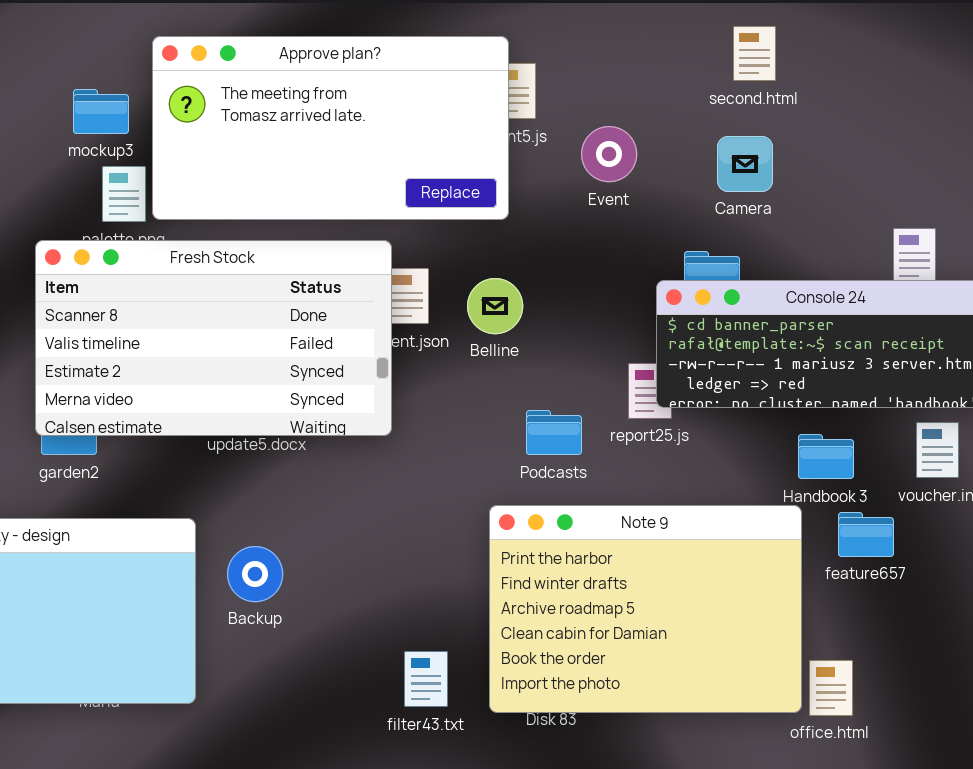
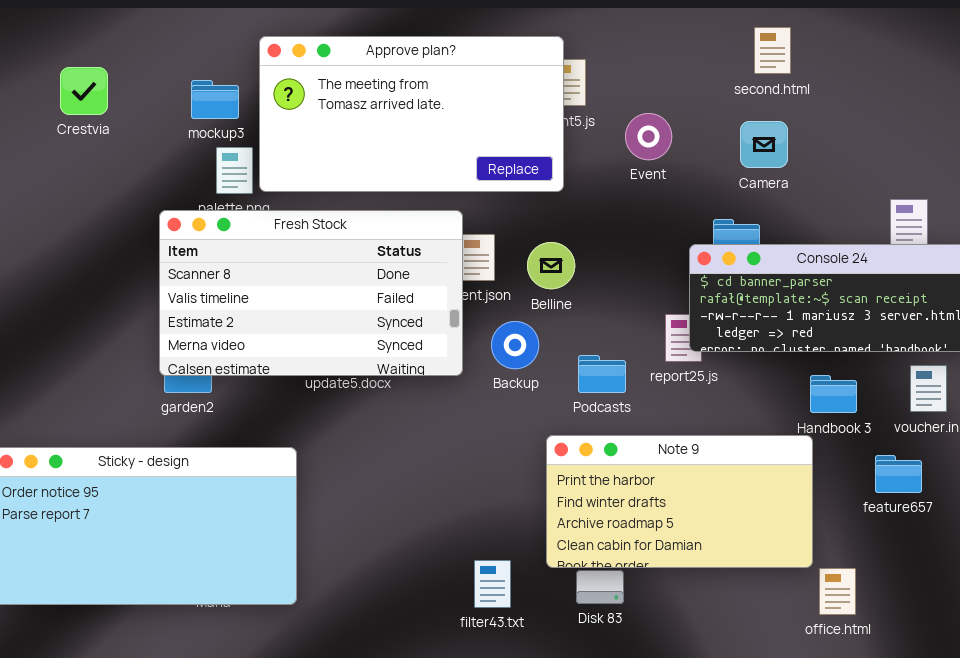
Note 9: [489,505,802,713] -> [546,435,813,568], resized
feature657: [838,512,894,557] -> [875,455,922,493], moved
Backup: [227,546,283,602] -> [491,321,539,369], moved

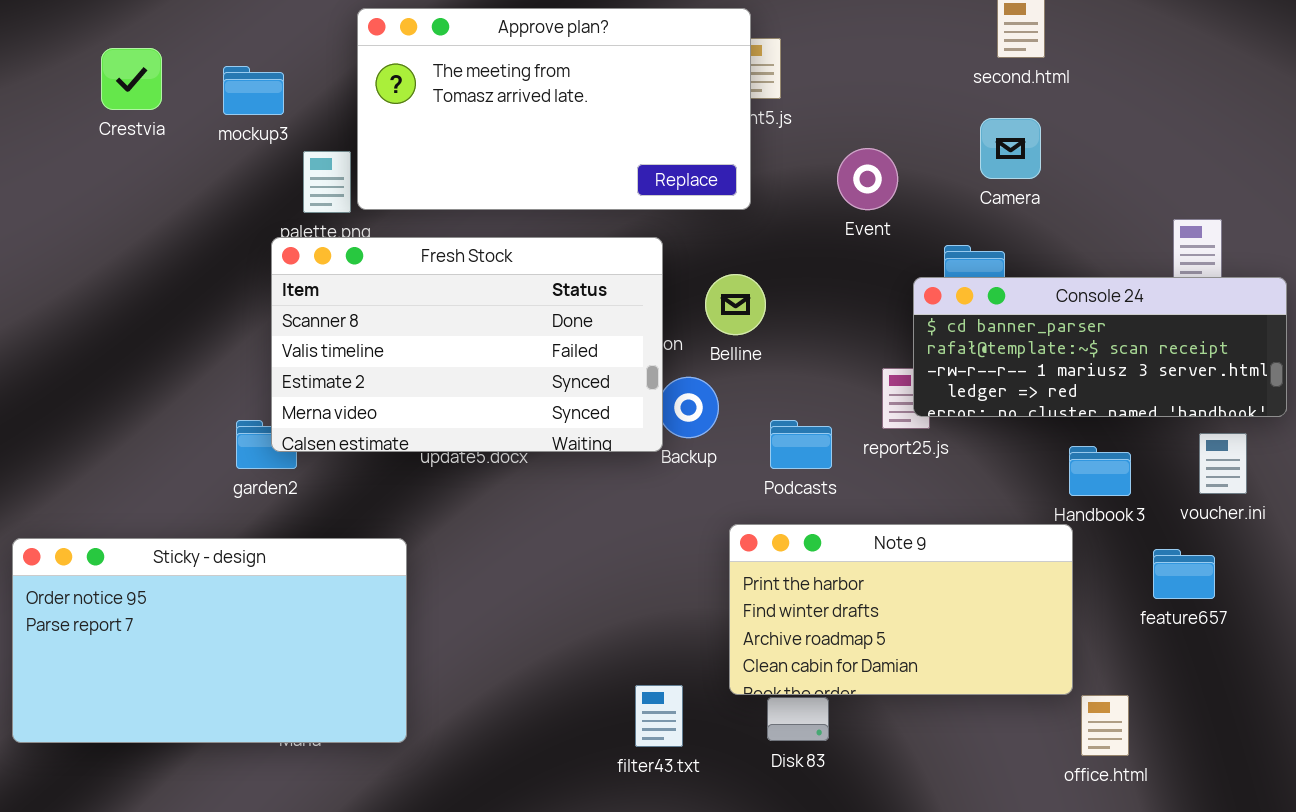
mockup3: [191,80,239,119] -> [223,66,284,115], moved
Event: [625,113,672,160] -> [837,148,898,210], moved
Fresh Stock: [159,210,463,376] -> [271,237,663,452], moved

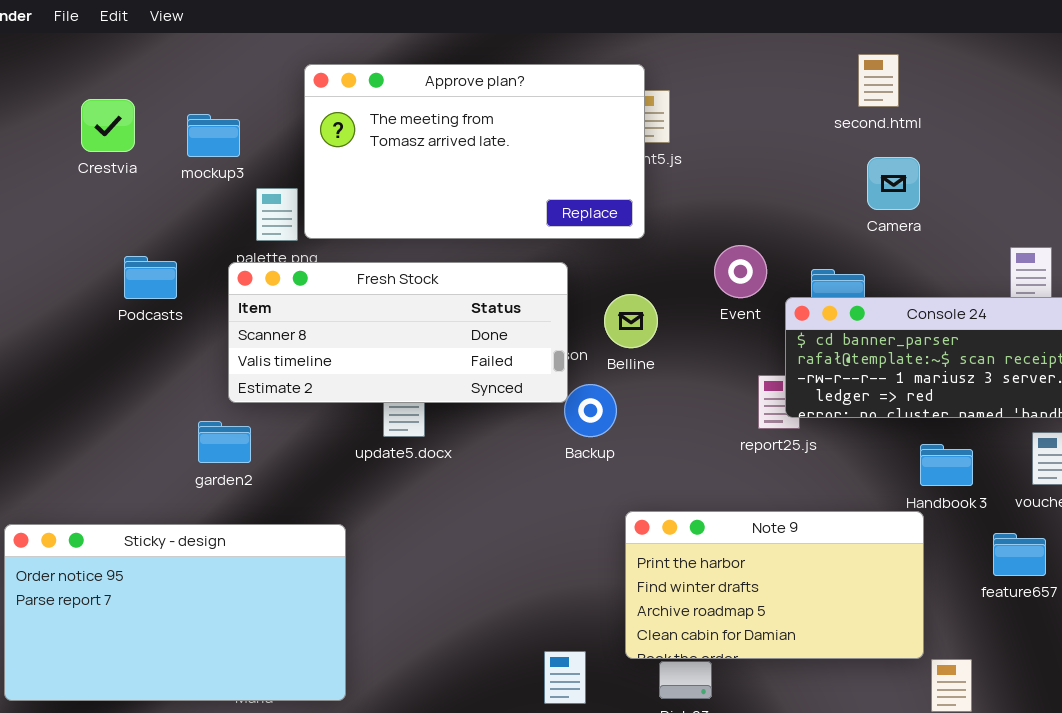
Camera: [980,118,1041,179] -> [867,157,920,210], moved
Event: [837,148,898,210] -> [714,245,767,298], moved
Fresh Stock: [271,237,663,452] -> [228,262,568,403], resized
Podcasts: [770,420,832,469] -> [124,256,177,299], moved

